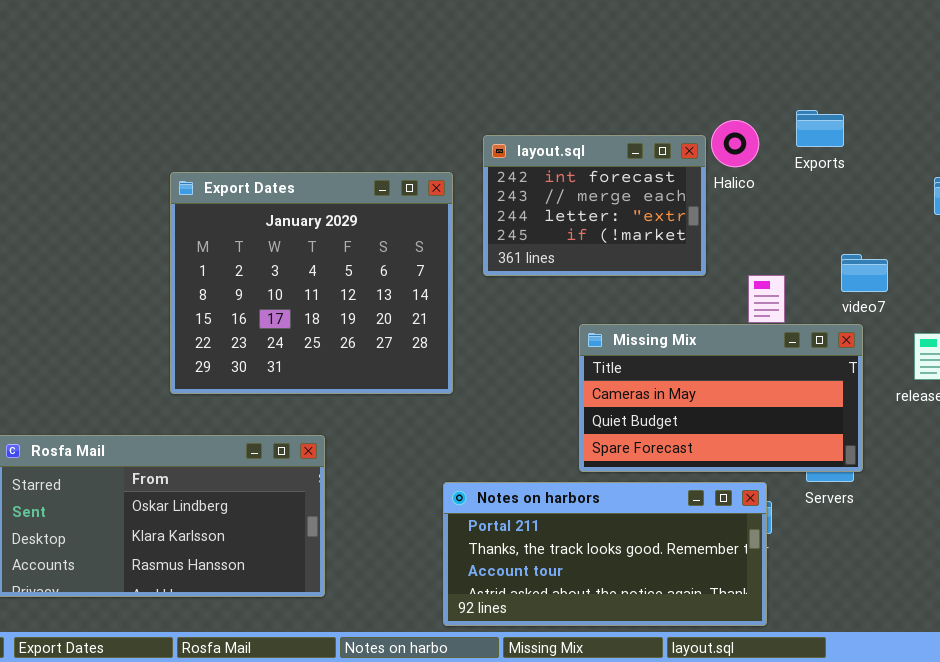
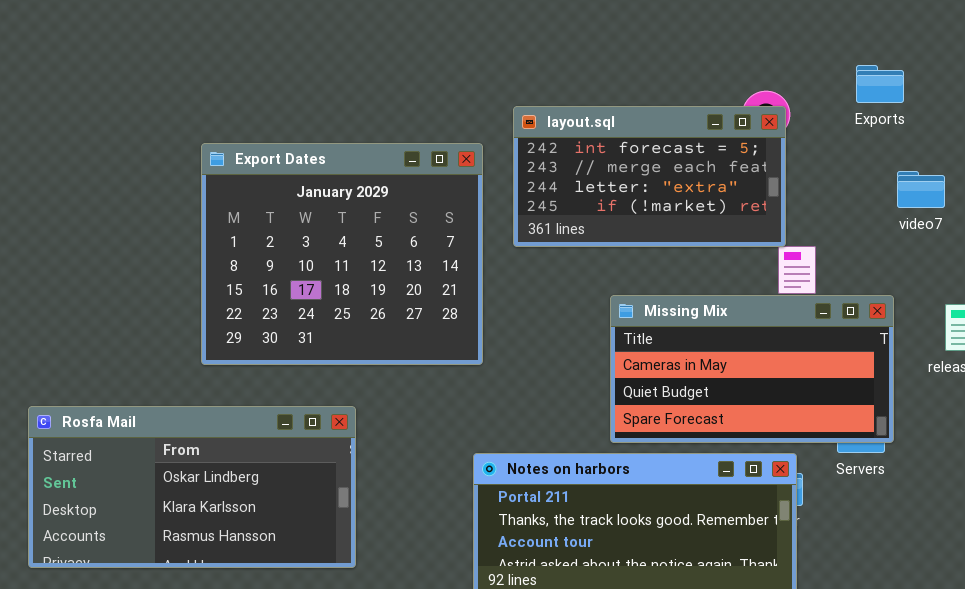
Exports: [796,110,844,147] -> [856,65,904,103], moved
layout.sql: [483,135,706,276] -> [513,106,786,247], resized
video7: [841,254,888,292] -> [897,171,945,208], moved

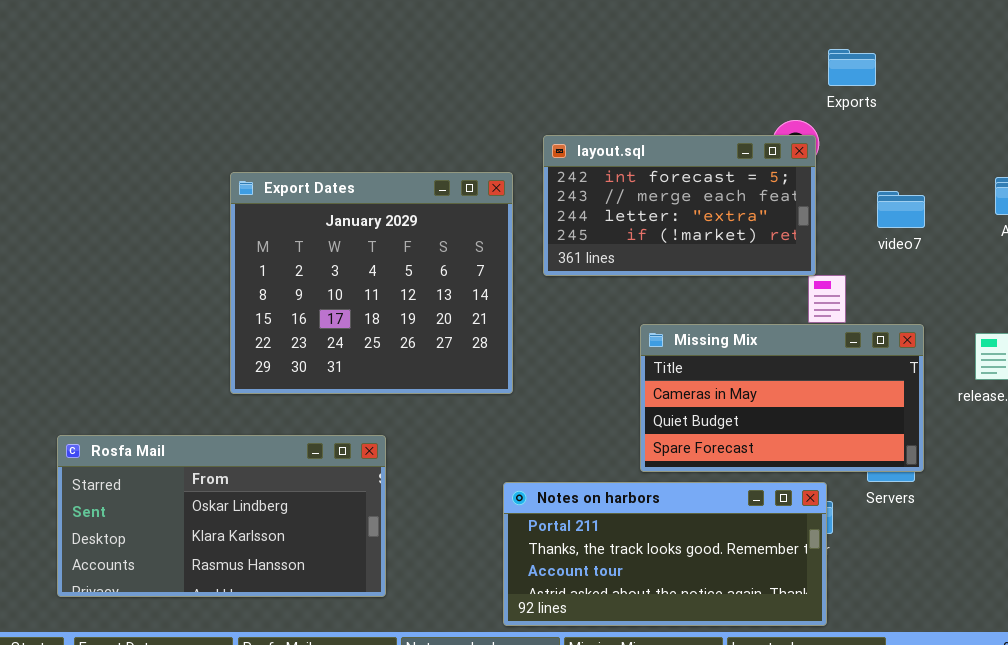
Exports: [856,65,904,103] -> [828,49,876,86], moved
video7: [897,171,945,208] -> [877,191,925,228], moved

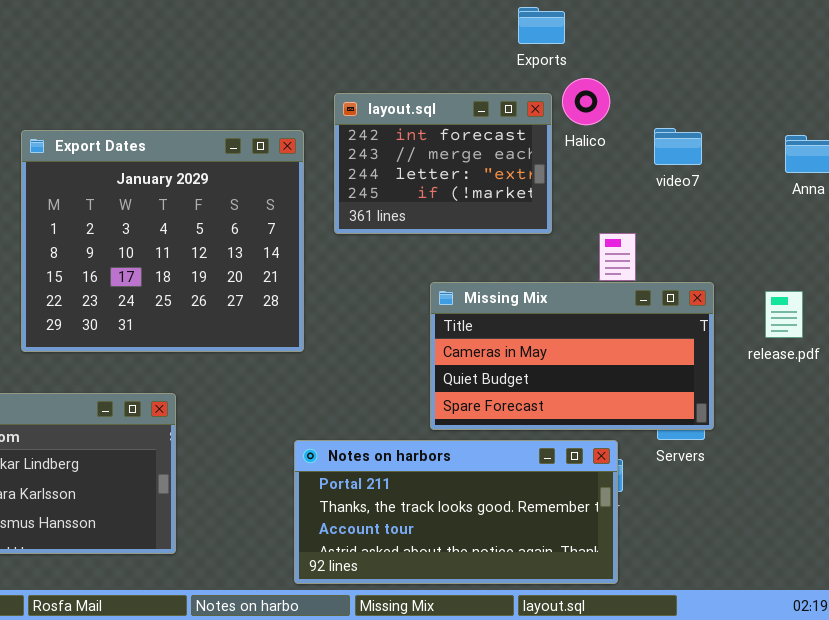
Exports: [828,49,876,86] -> [518,7,565,44], moved
layout.sql: [543,135,816,276] -> [334,93,552,234], resized
video7: [877,191,925,228] -> [654,128,702,165], moved

